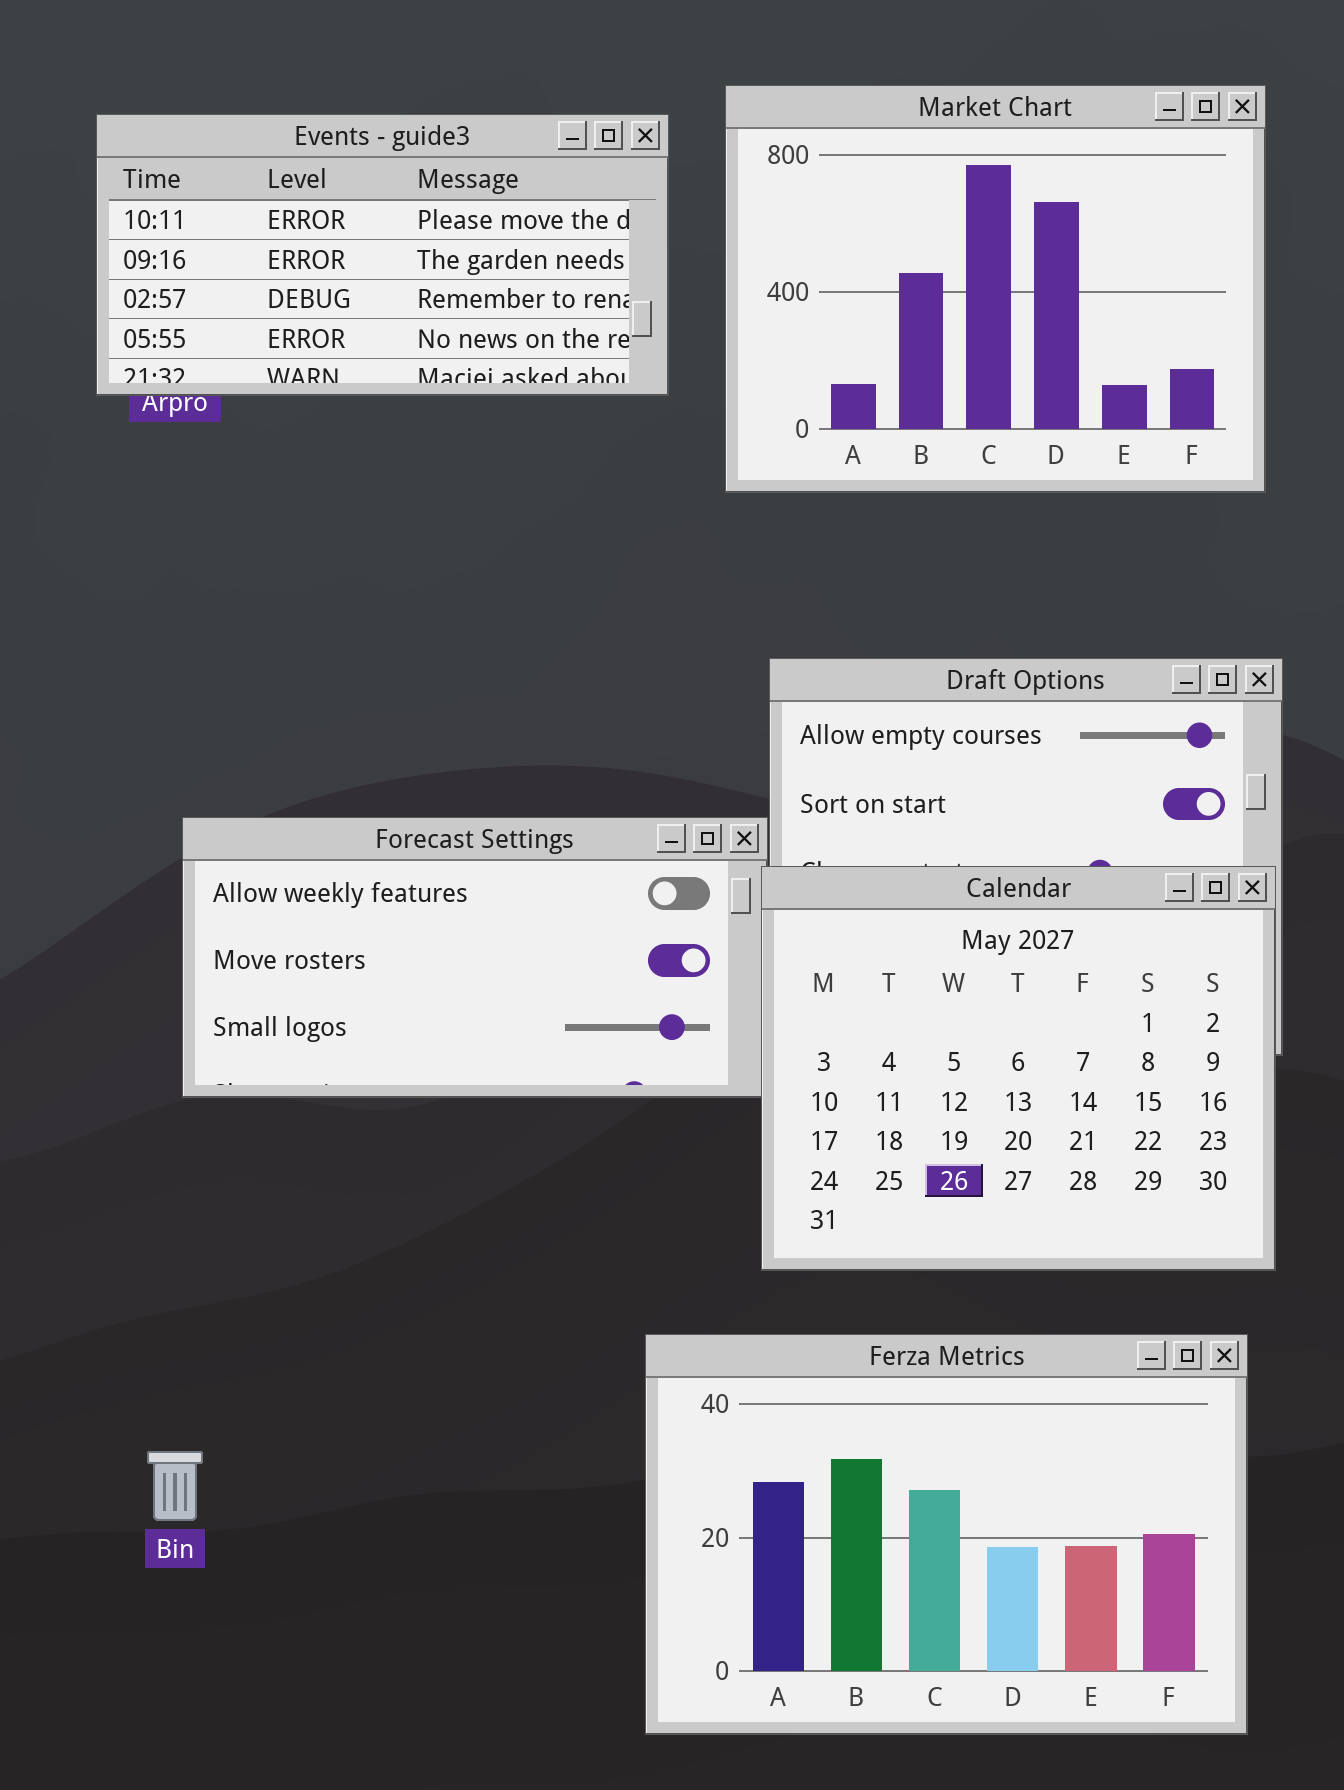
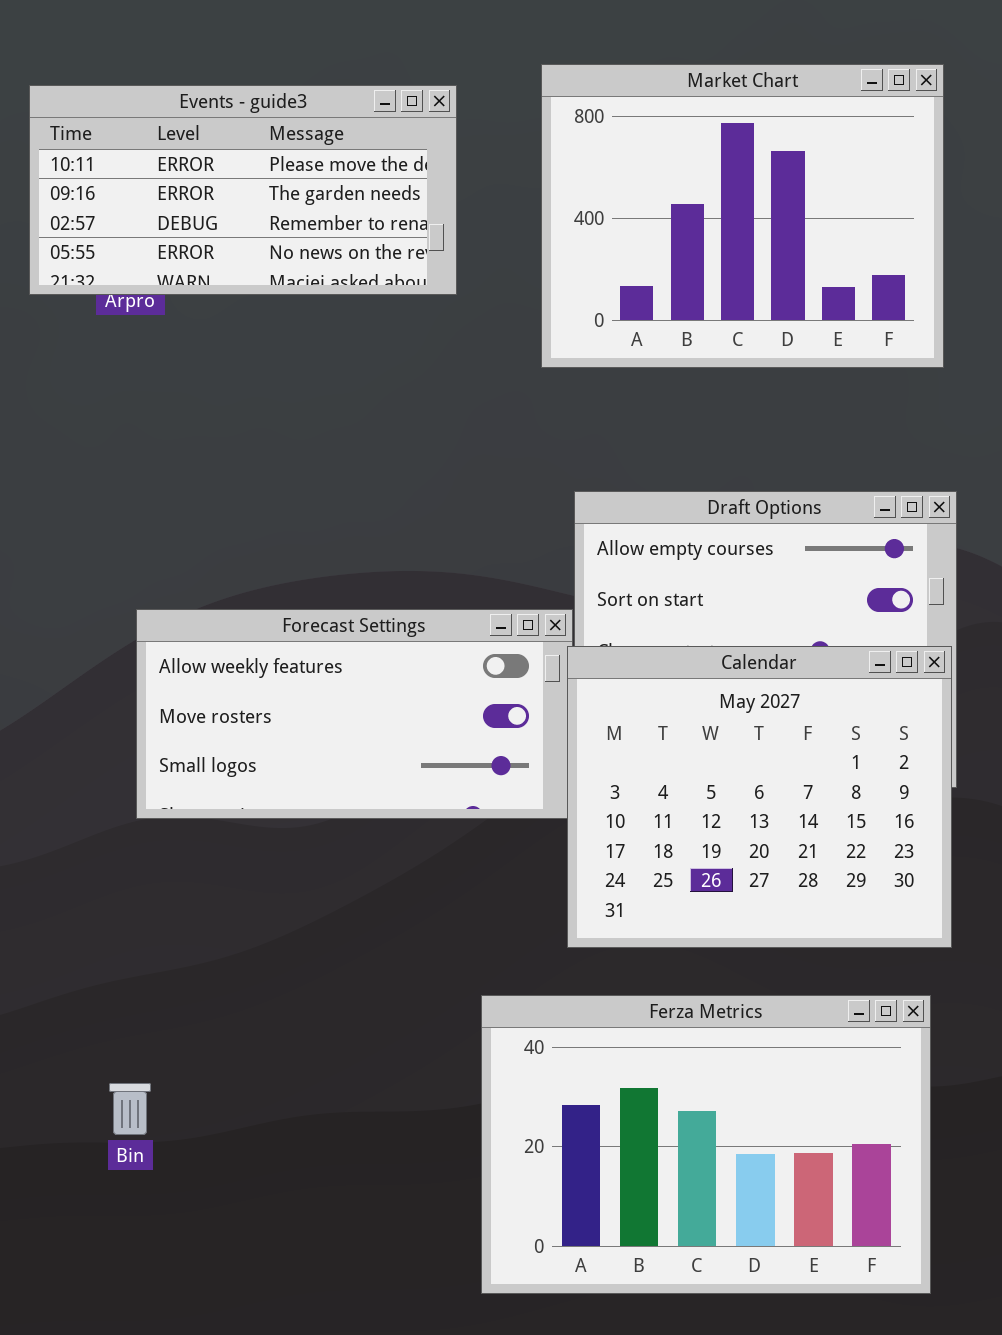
Events - guide3: [96,114,669,396] -> [29,85,457,295], moved

